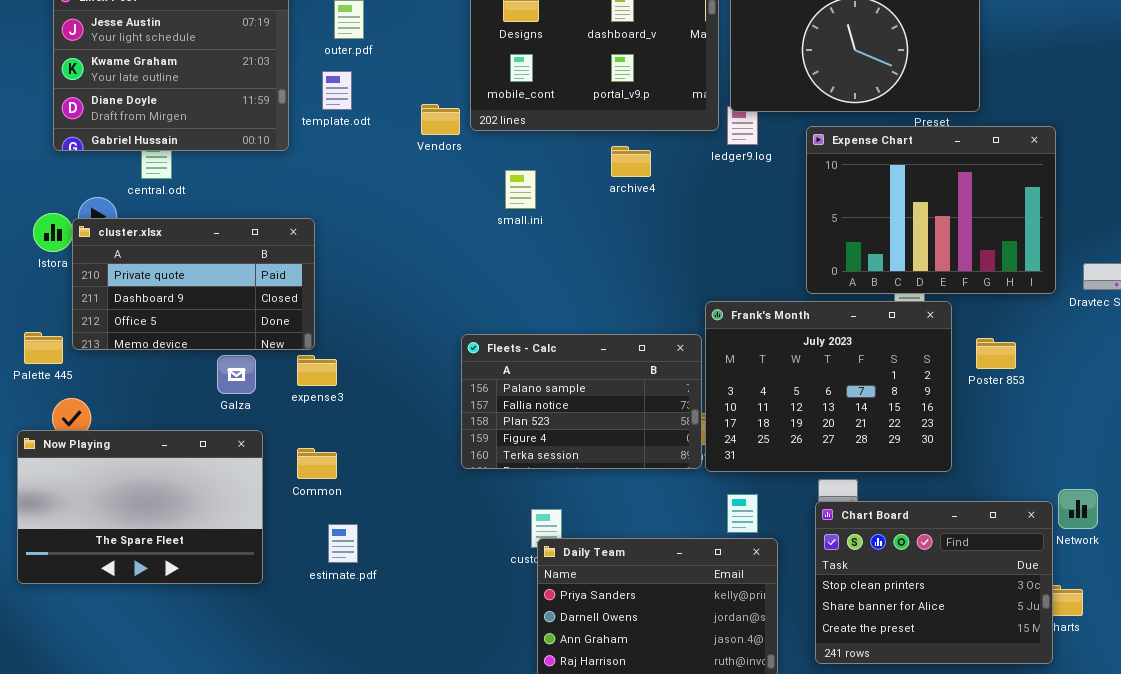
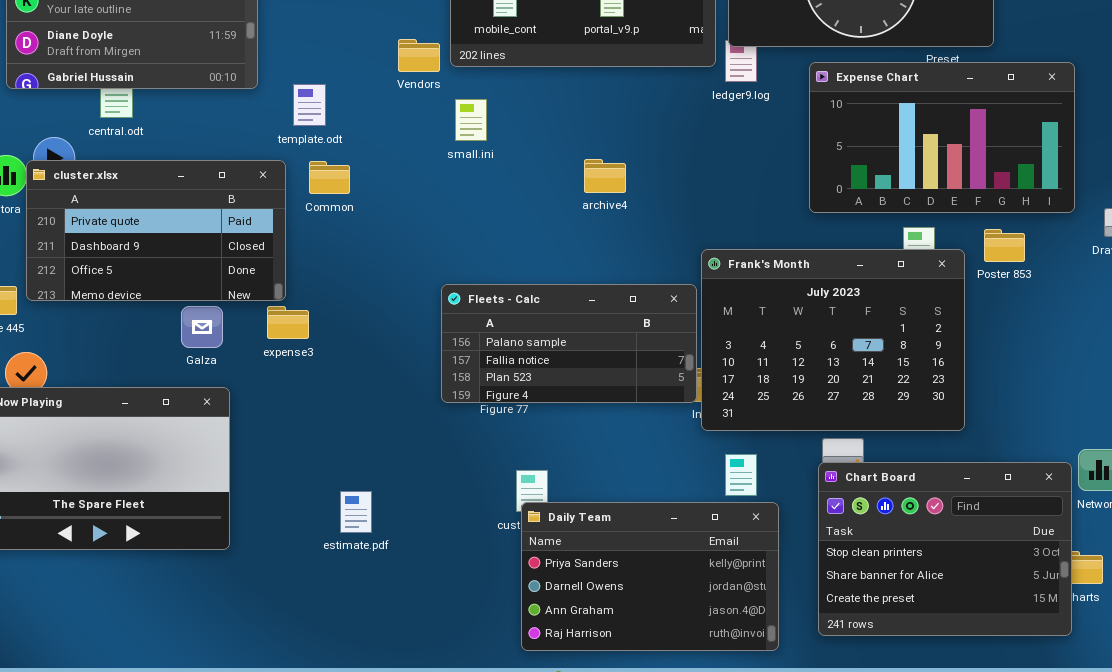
template.odt: [322,71,352,110] -> [293,84,326,126], moved
Expense Chart: [806,126,1056,294] -> [809,62,1075,213], resized
archive4: [611,146,651,177] -> [584,159,626,193], moved
small.ini: [505,170,536,209] -> [455,99,487,141], moved
Fleets - Calc: [461,334,702,469] -> [441,284,697,403], resized
Poster 853: [976,338,1016,369] -> [984,229,1025,262], moved
Common: [297,448,337,479] -> [309,161,350,194], moved
estimate.pdf: [328,524,358,563] -> [340,491,372,533], moved

